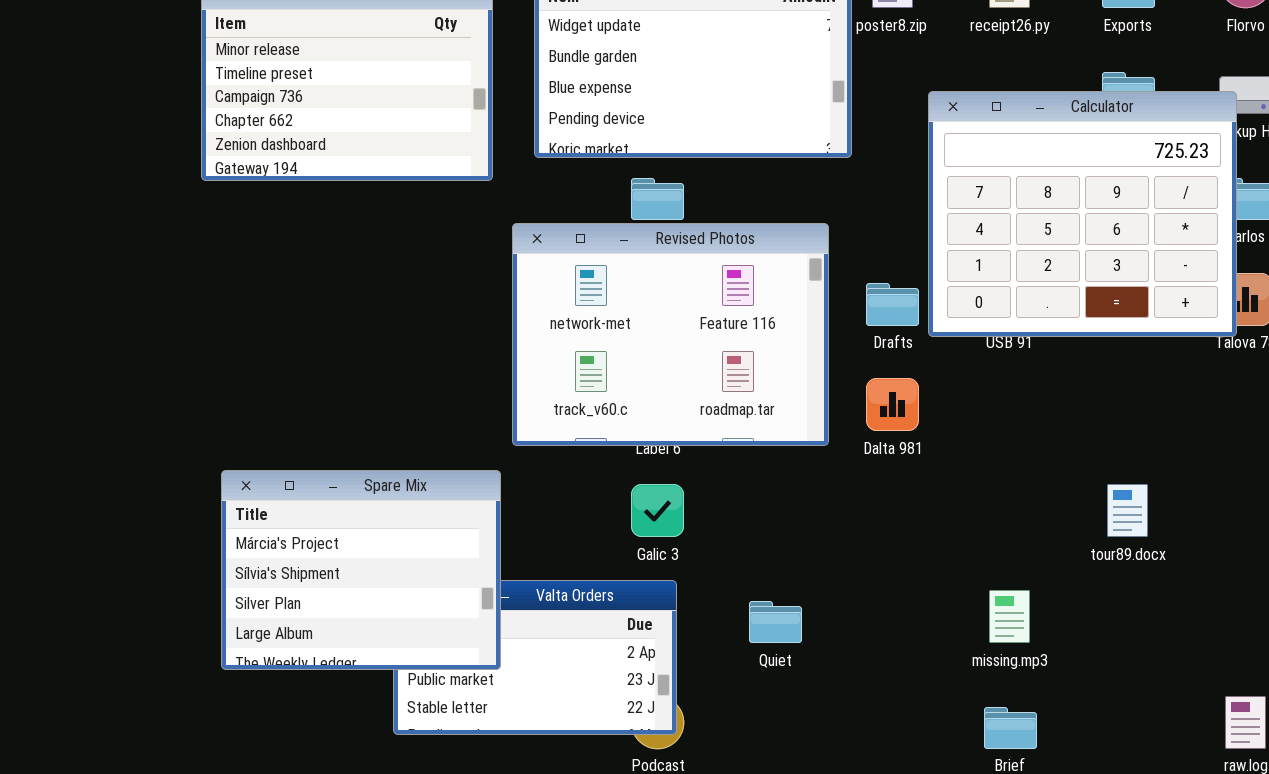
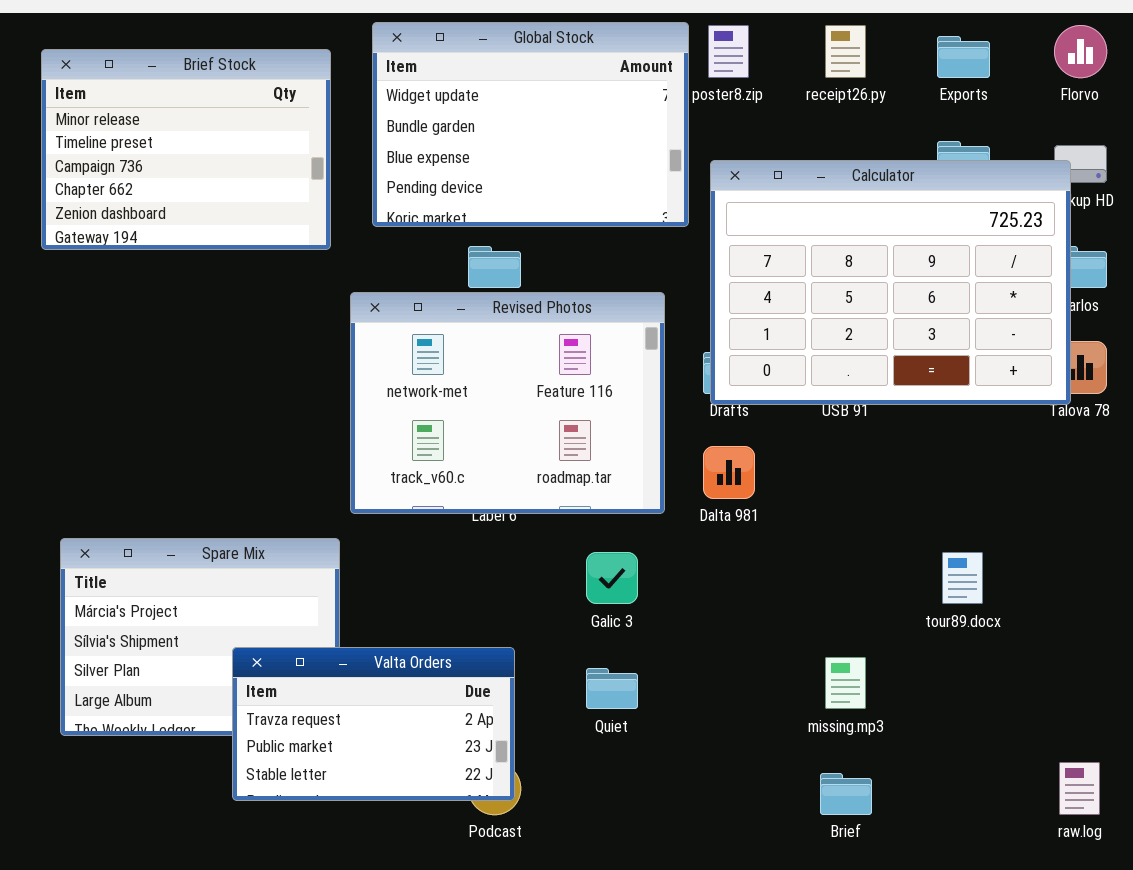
Calculator: [928,91,1237,337] -> [710,160,1071,405], resized
Galic 3: [631,484,684,537] -> [586,552,638,604], moved
Valta Orders: [393,580,677,735] -> [232,647,515,801], raised

